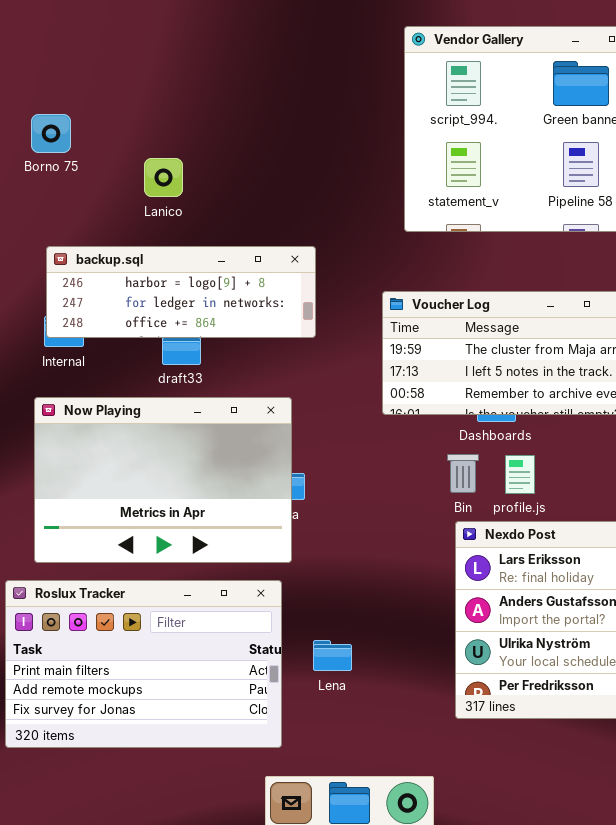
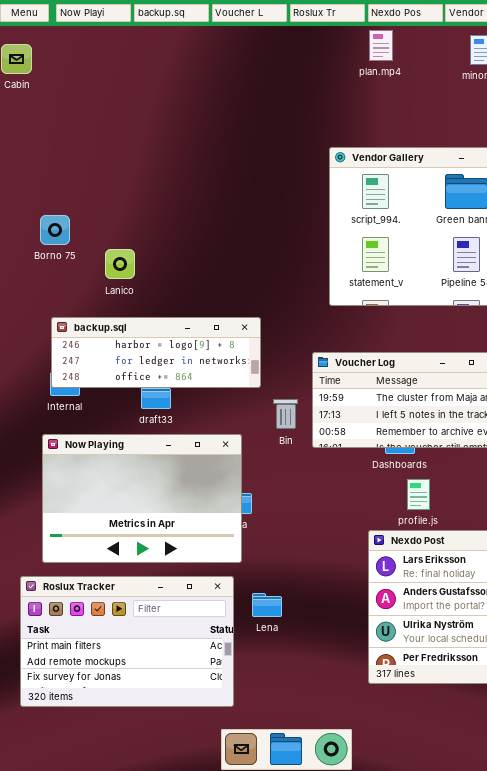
Lanico: [144,158,183,197] -> [105,249,135,279], moved
Bin: [447,454,479,493] -> [273,399,298,429], moved
Lena: [313,640,352,671] -> [252,593,282,617], moved

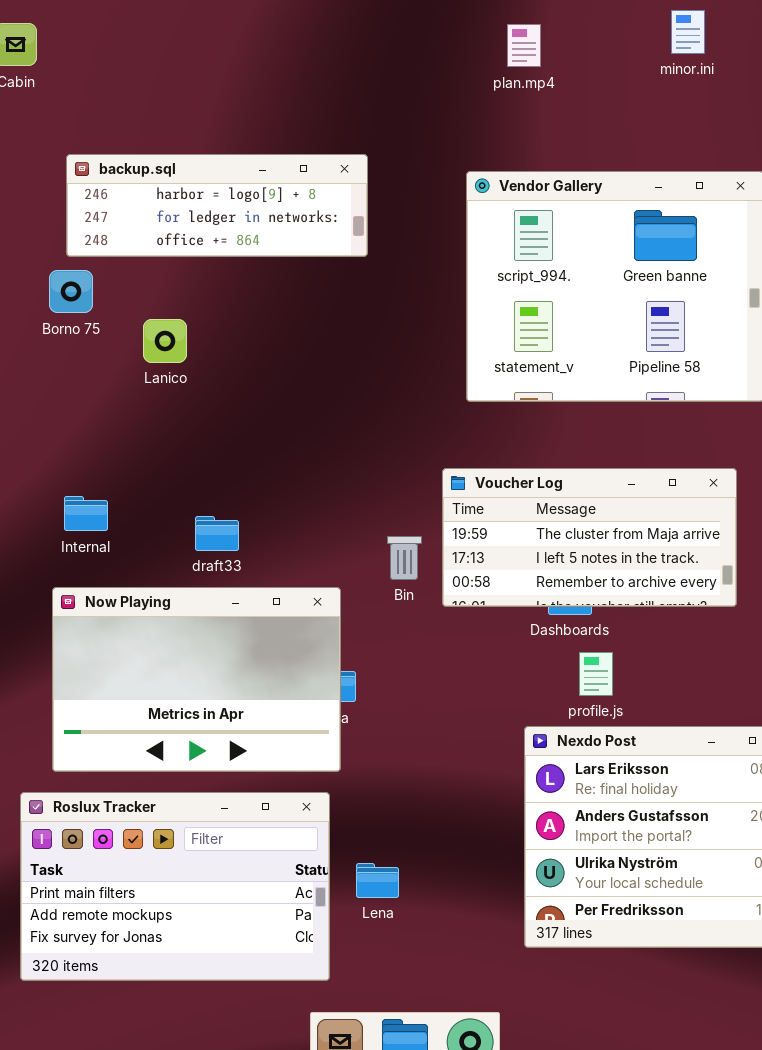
plan.mp4: [369,30,393,61] -> [507,24,541,67], moved
backup.sql: [51,317,261,388] -> [66,154,368,257], moved
Lena: [252,593,282,617] -> [356,863,399,898], moved

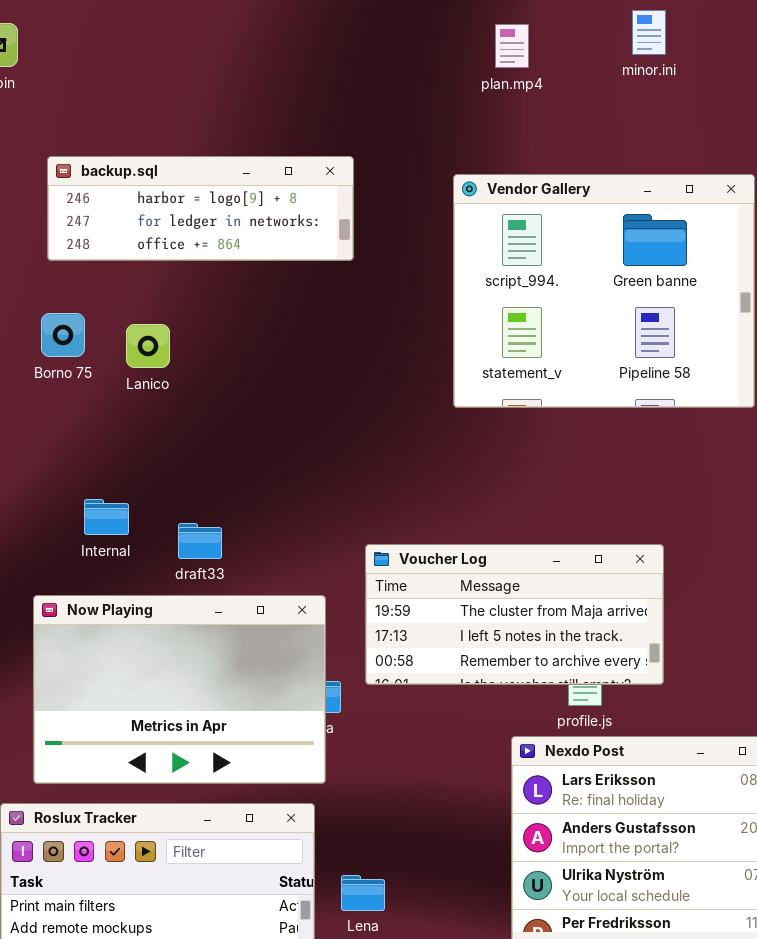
minor.ini: [671,10,705,54] -> [632,10,666,55], moved
Borno 75: [49,270,93,313] -> [41,313,85,357], moved
Voucher Log: [442,468,737,607] -> [365,544,664,685], moved
Internal: [64,496,108,531] -> [84,499,129,535], moved

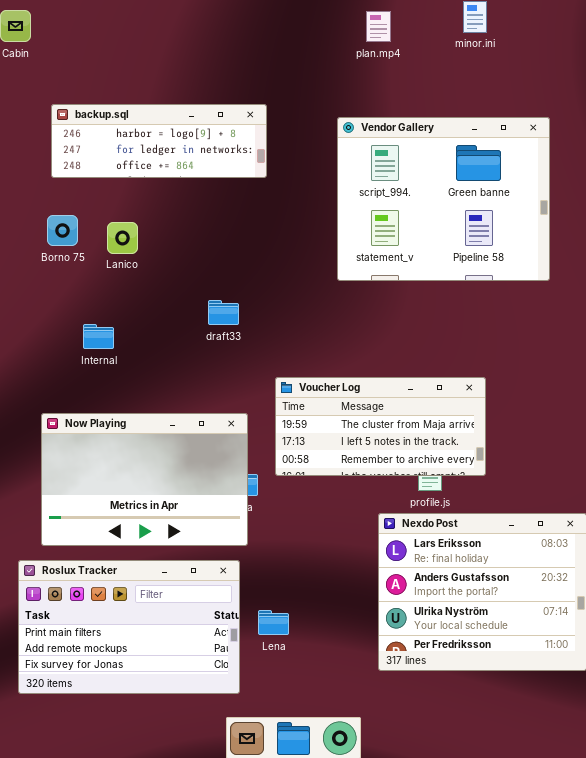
Internal: [84,499,129,535] -> [83,324,114,349], moved
draft33: [178,523,222,559] -> [208,300,239,325], moved

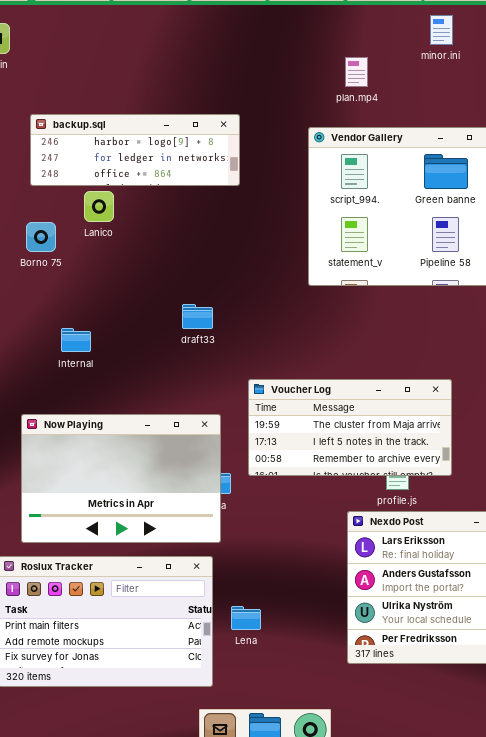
plan.mp4: [366,11,391,42] -> [345,57,368,87], moved
Lanico: [107,222,138,254] -> [84,191,114,222], moved

